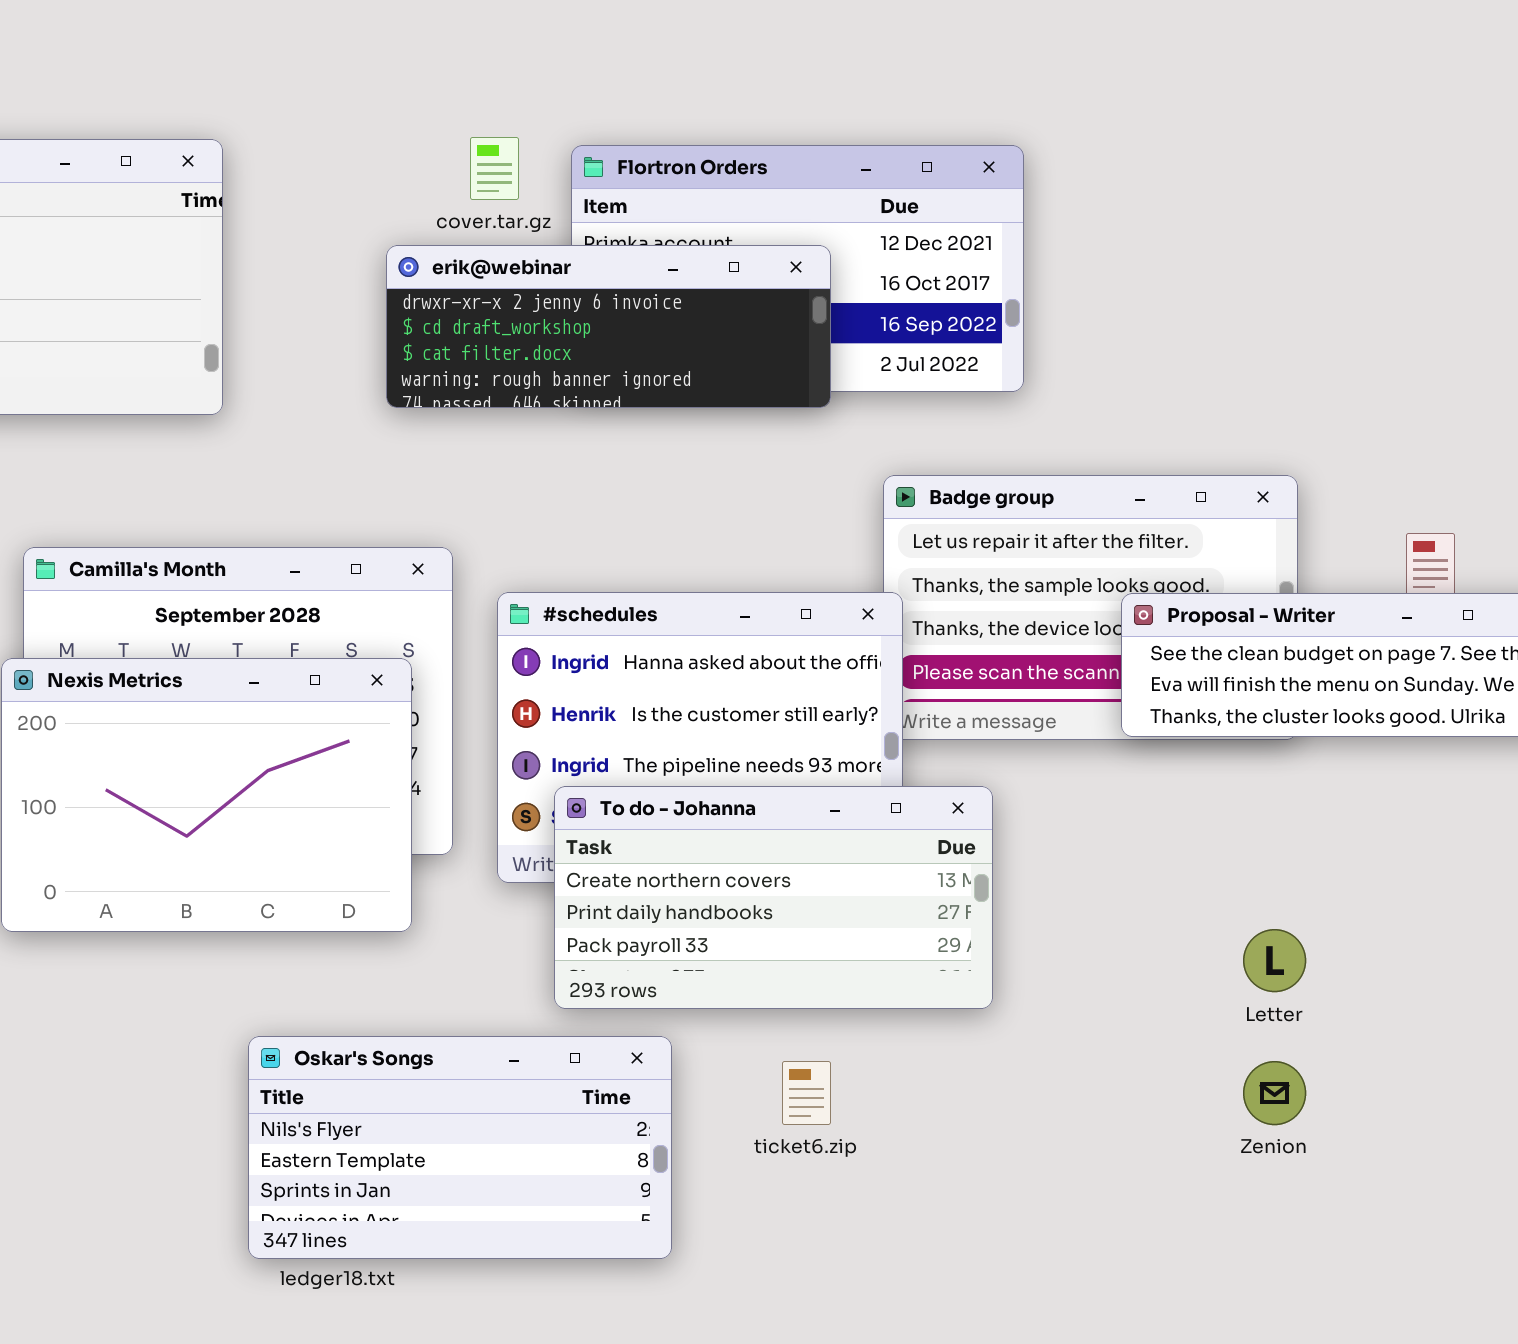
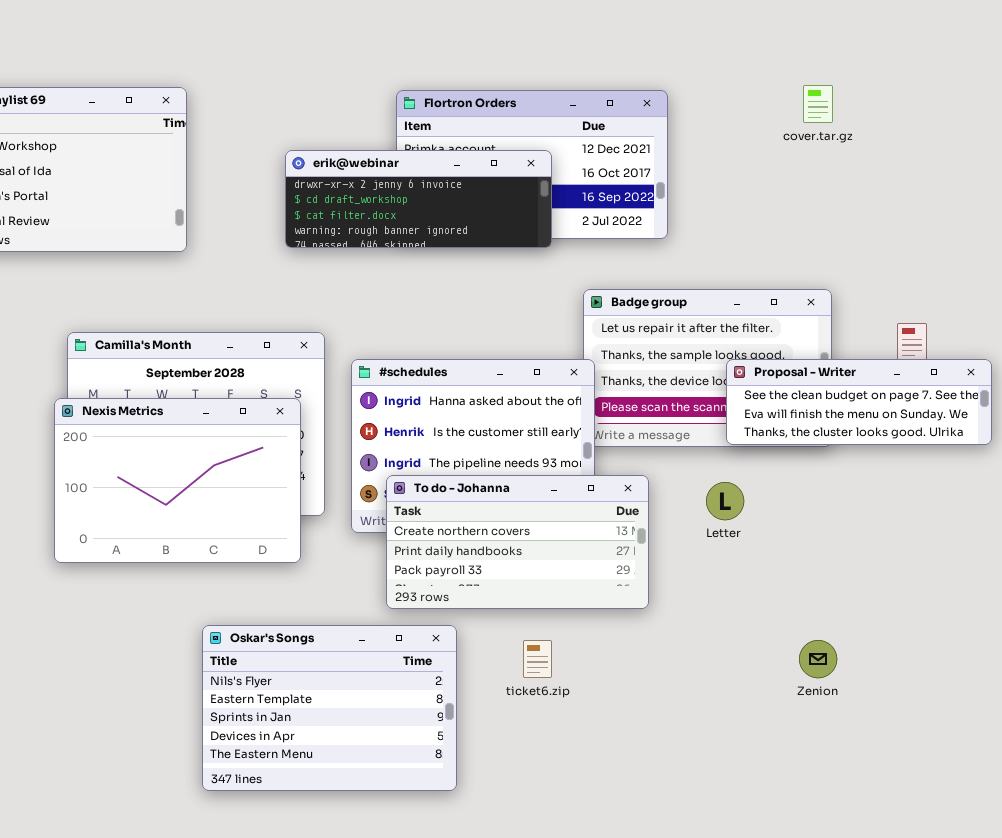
cover.tar.gz: [470,137,519,200] -> [803,85,833,123], moved
Letter: [1243,929,1306,992] -> [706,482,744,520], moved
Oskar's Songs: [248,1036,672,1259] -> [202,625,457,791], resized

